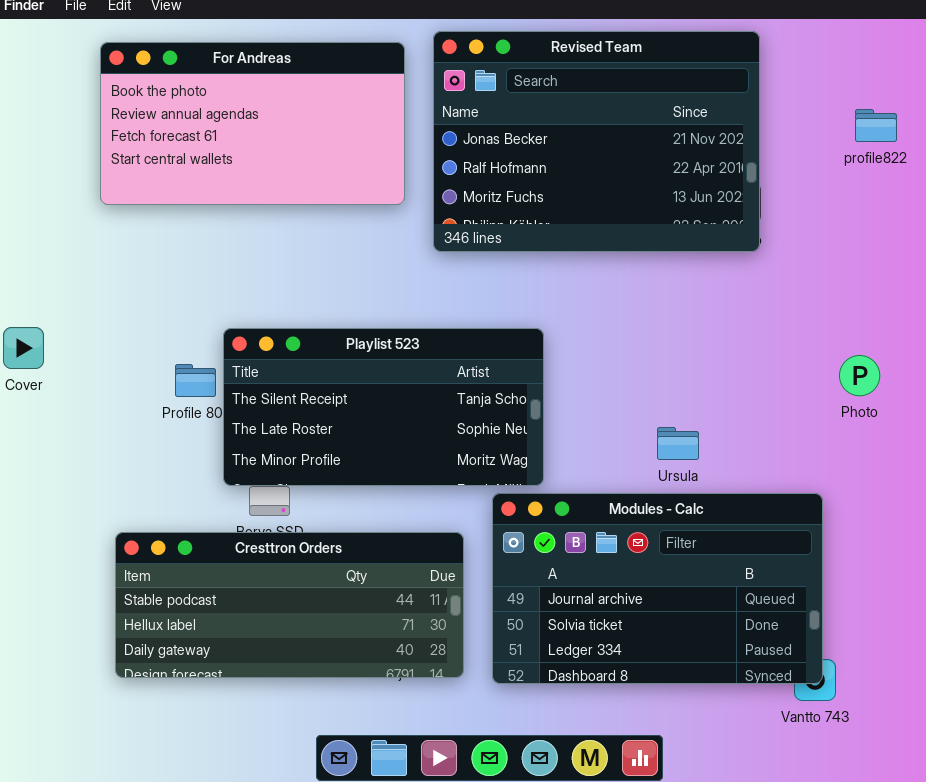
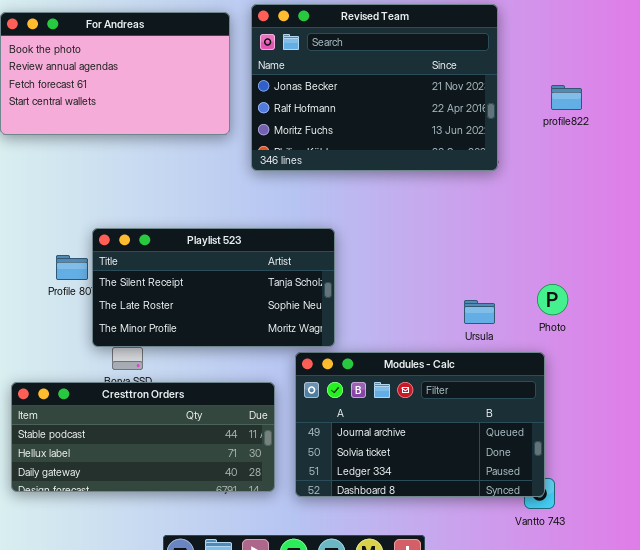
profile822: [855,109,897,142] -> [551,85,582,110], moved
Photo: [839,355,880,396] -> [537,284,568,315], moved
Ursula: [657,427,699,460] -> [464,300,495,324], moved

